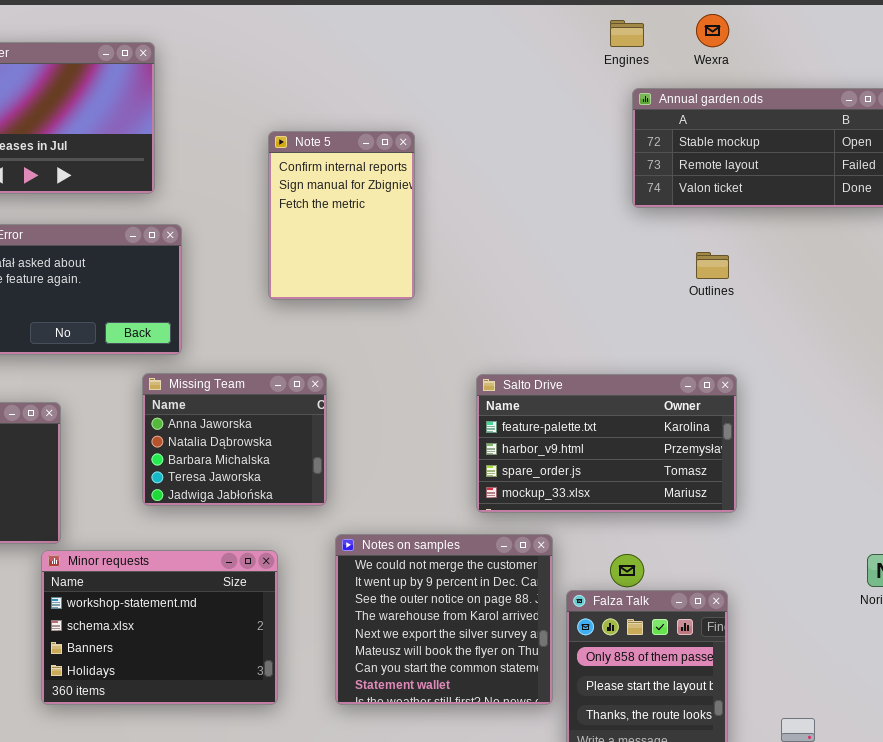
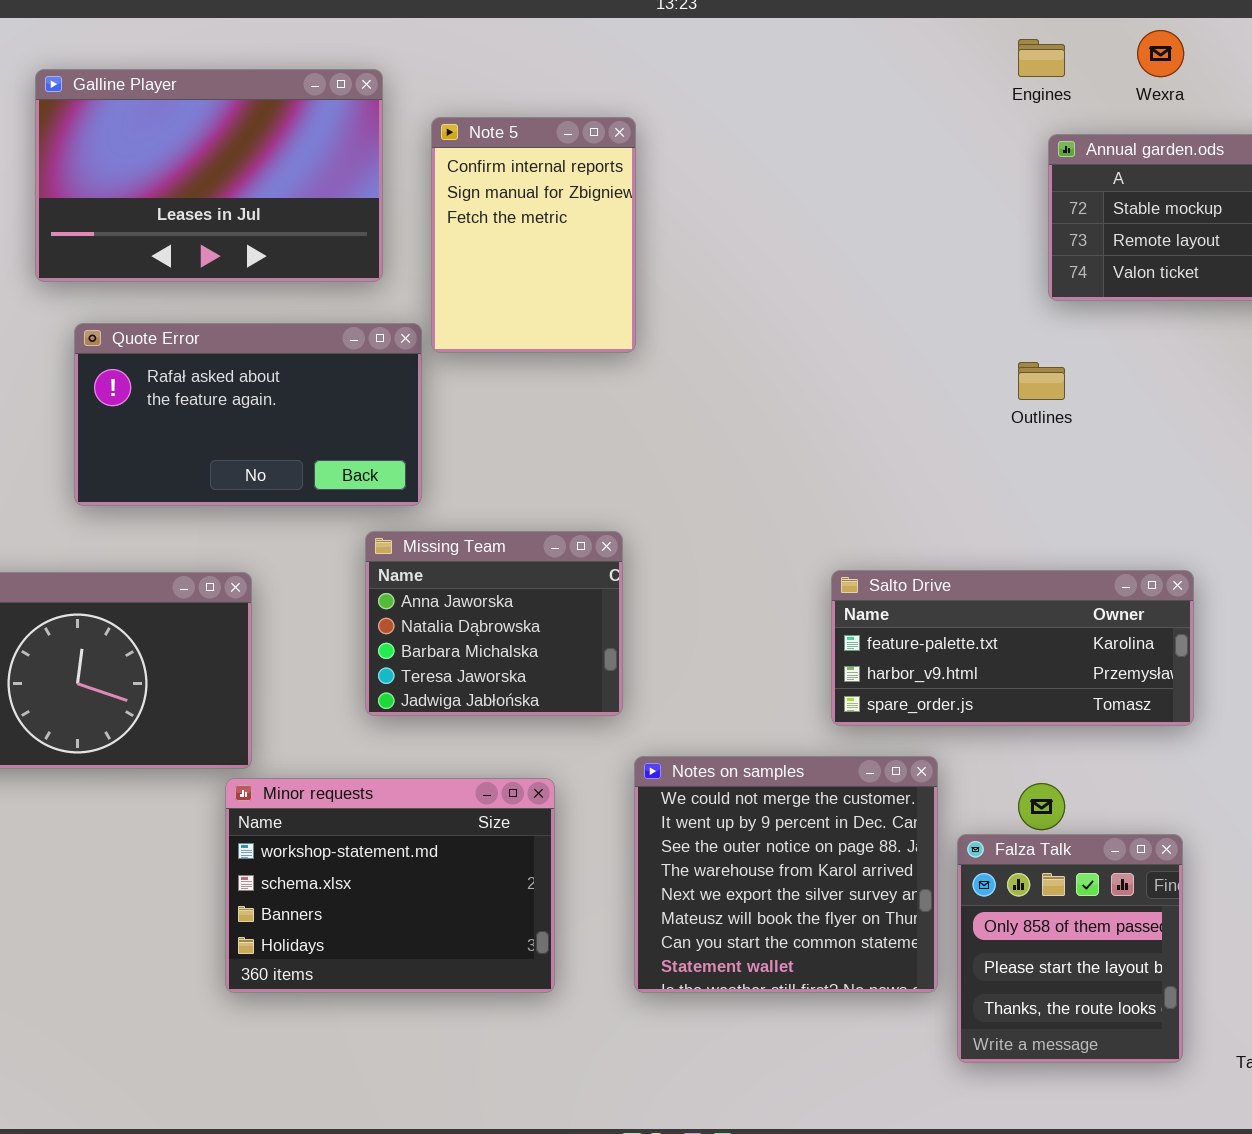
Note 5: [268,131,415,300] -> [431,117,636,353], moved
Outlines: [696,252,729,279] -> [1018,362,1065,400], moved
Salto Drive: [476,374,737,513] -> [831,570,1194,726], resized

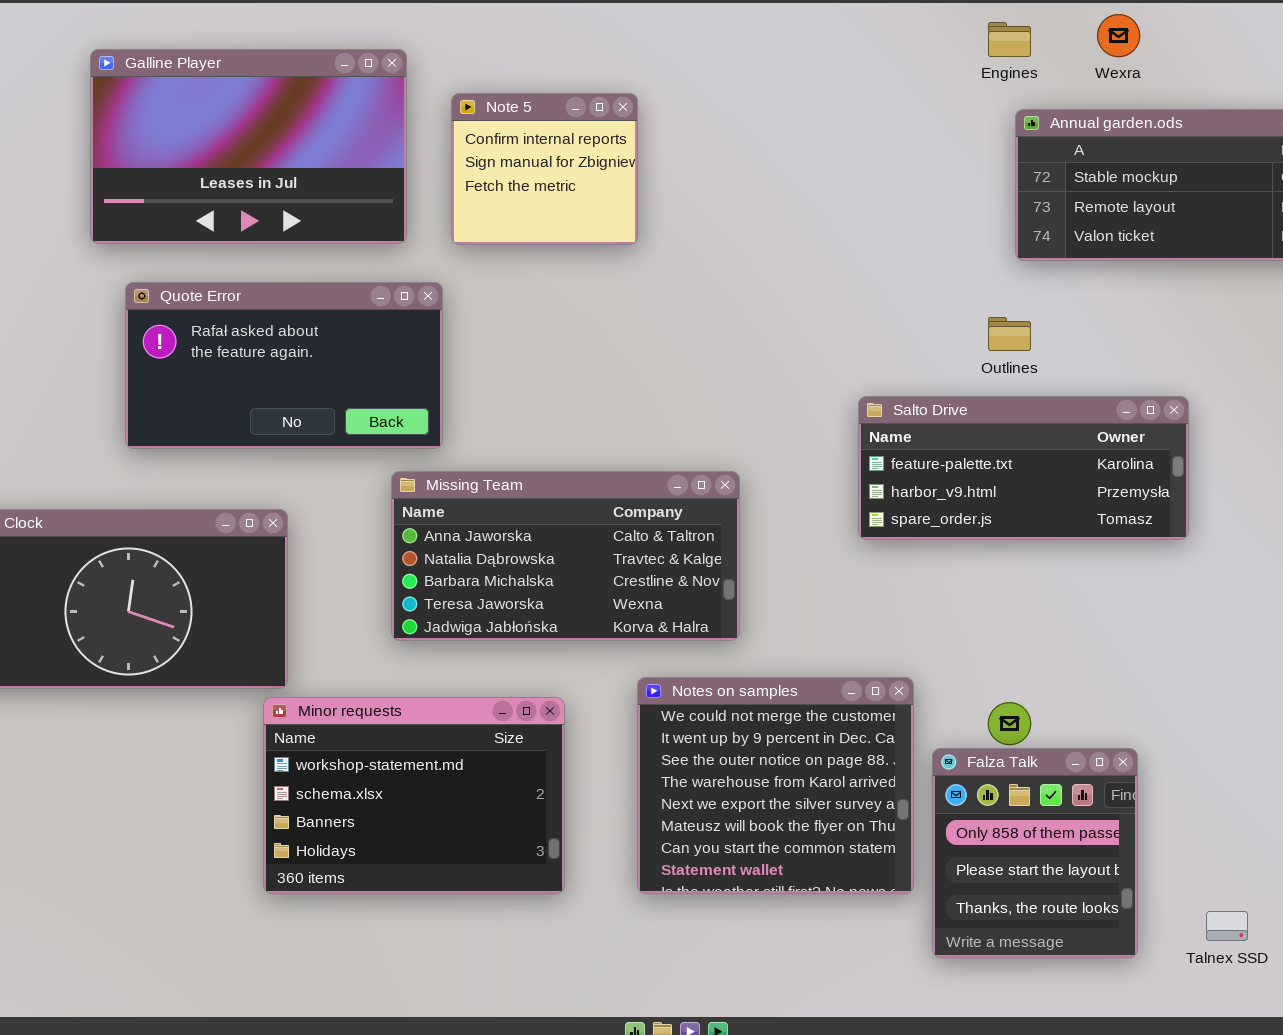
Note 5: [431,117,636,353] -> [451,93,638,245], resized
Missing Team: [365,531,623,716] -> [391,471,740,641], resized
Salto Drive: [831,570,1194,726] -> [858,396,1189,540], moved

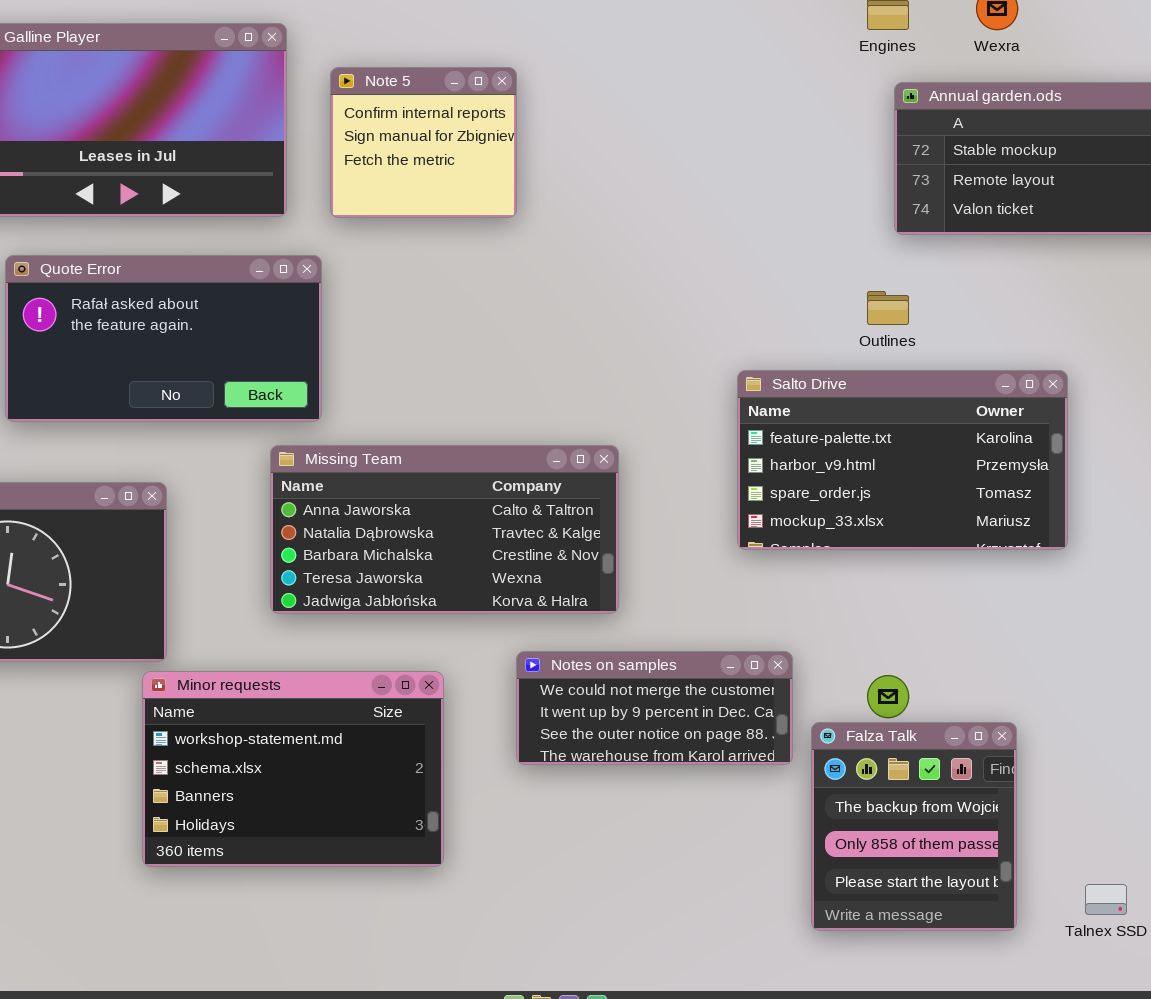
Salto Drive: [858,396,1189,540] -> [737,370,1068,550], resized
Notes on samples: [637,677,914,894] -> [516,651,793,765], resized
Falza Talk: [932,748,1138,958] -> [811,722,1017,931], scrolled up 1 row

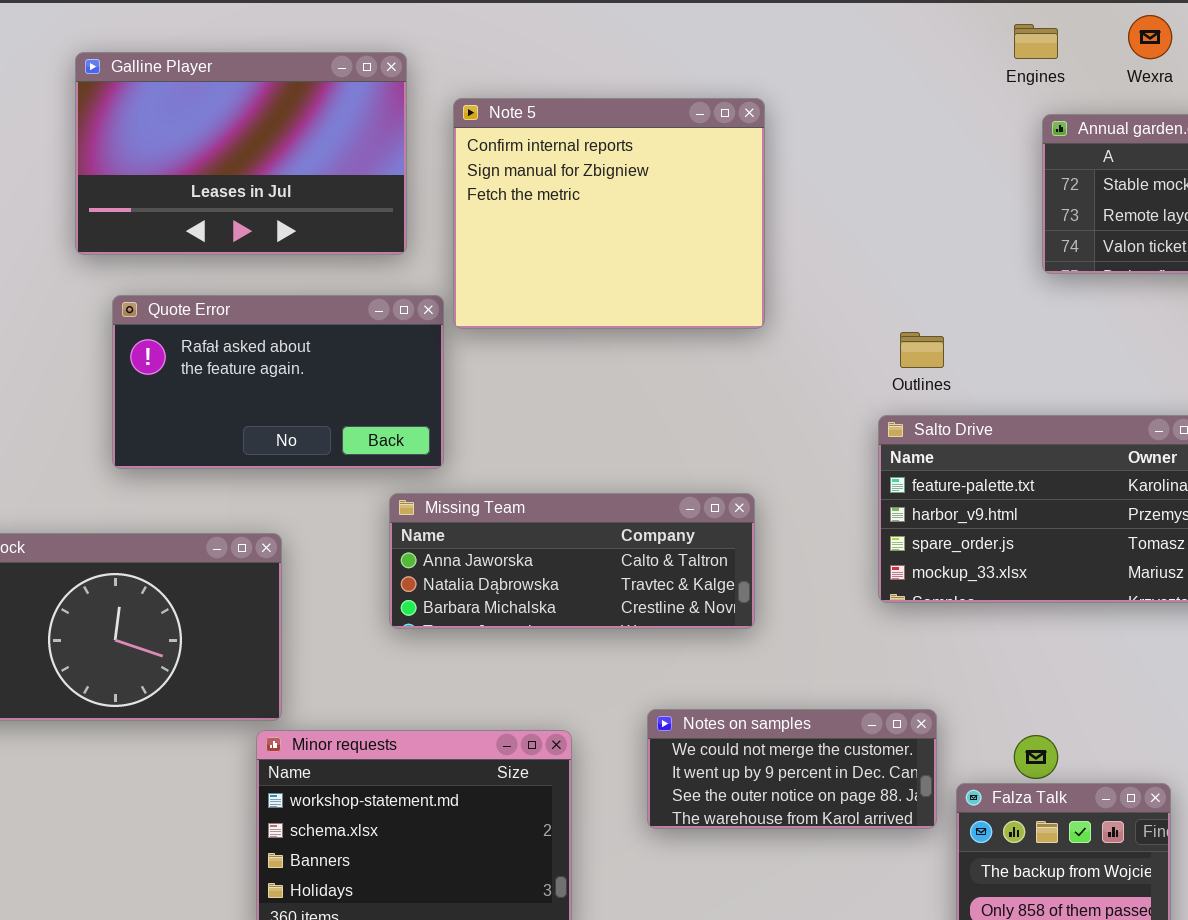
Note 5: [330,67,517,218] -> [453,98,765,329], resized
Outlines: [867,291,909,325] -> [900,332,944,368], moved
Missing Team: [270,445,619,614] -> [389,493,755,629], resized

